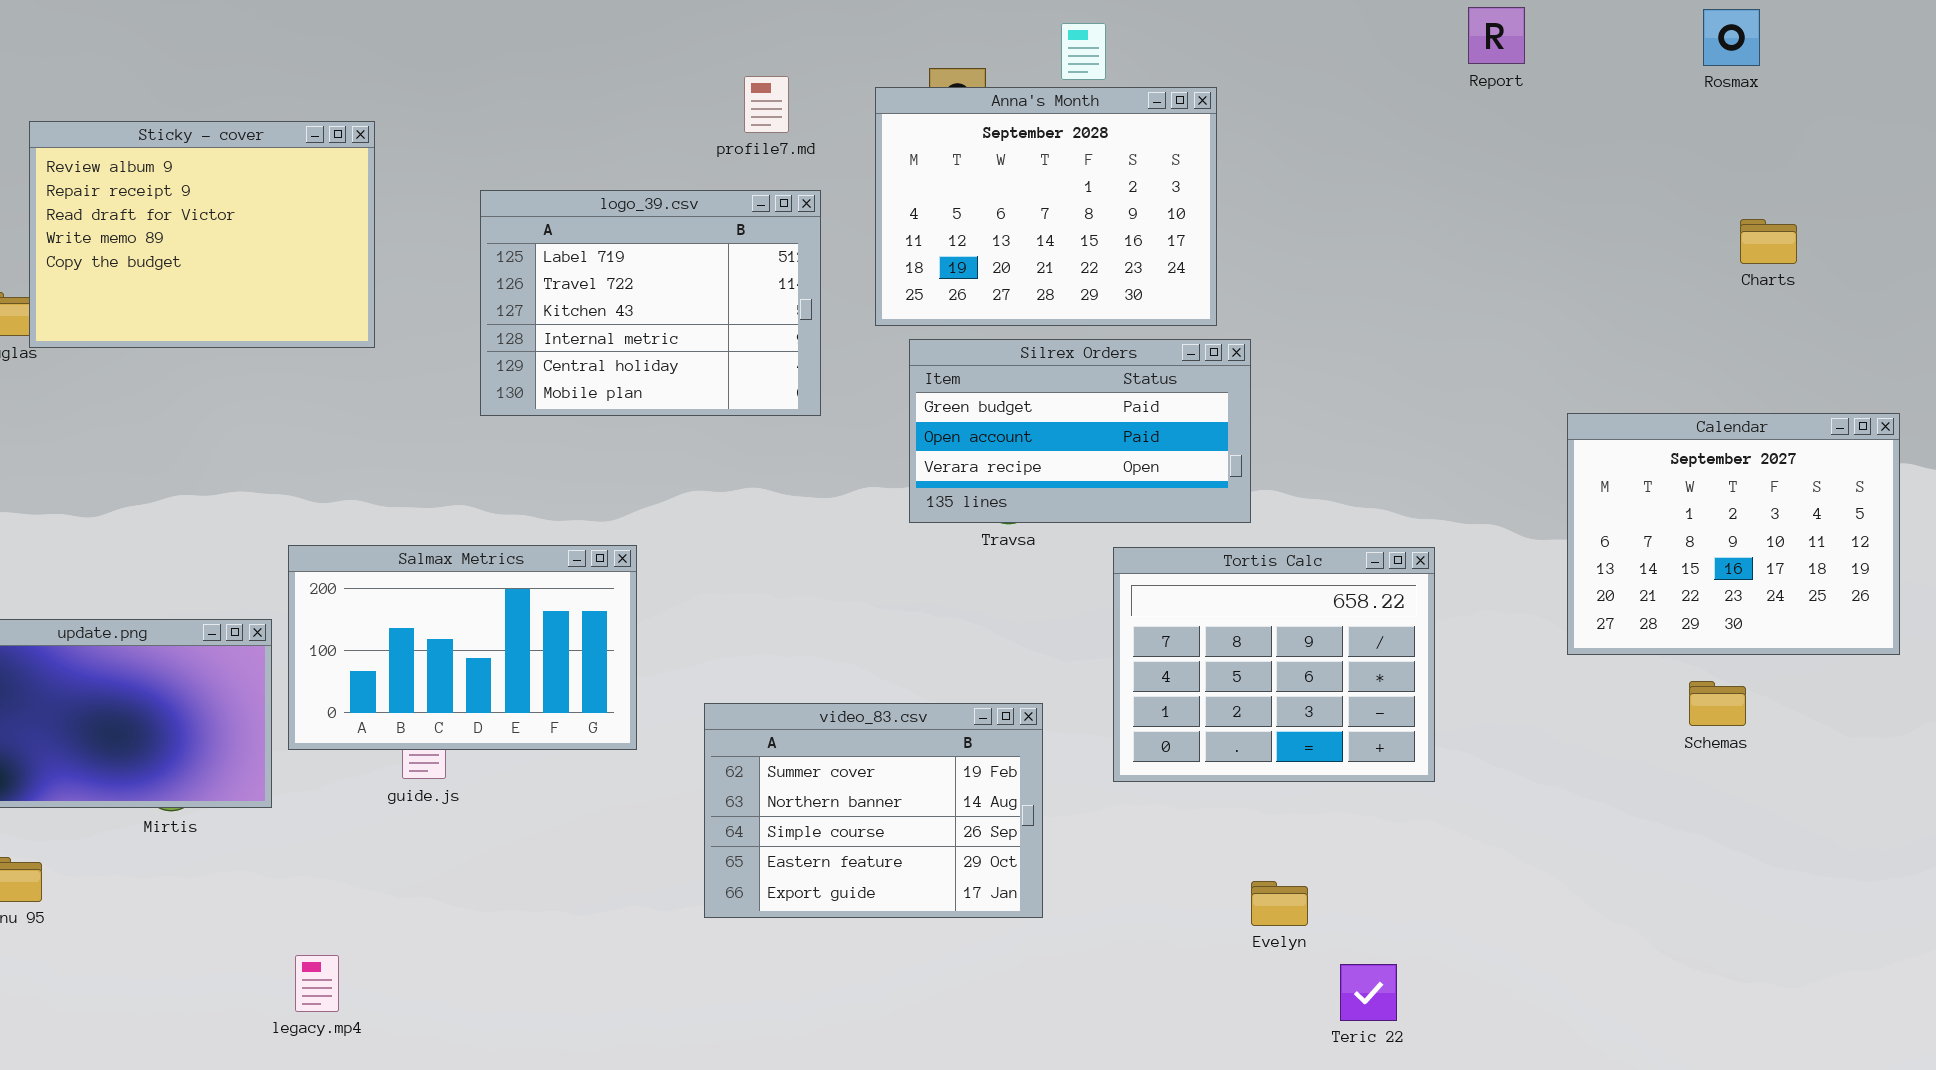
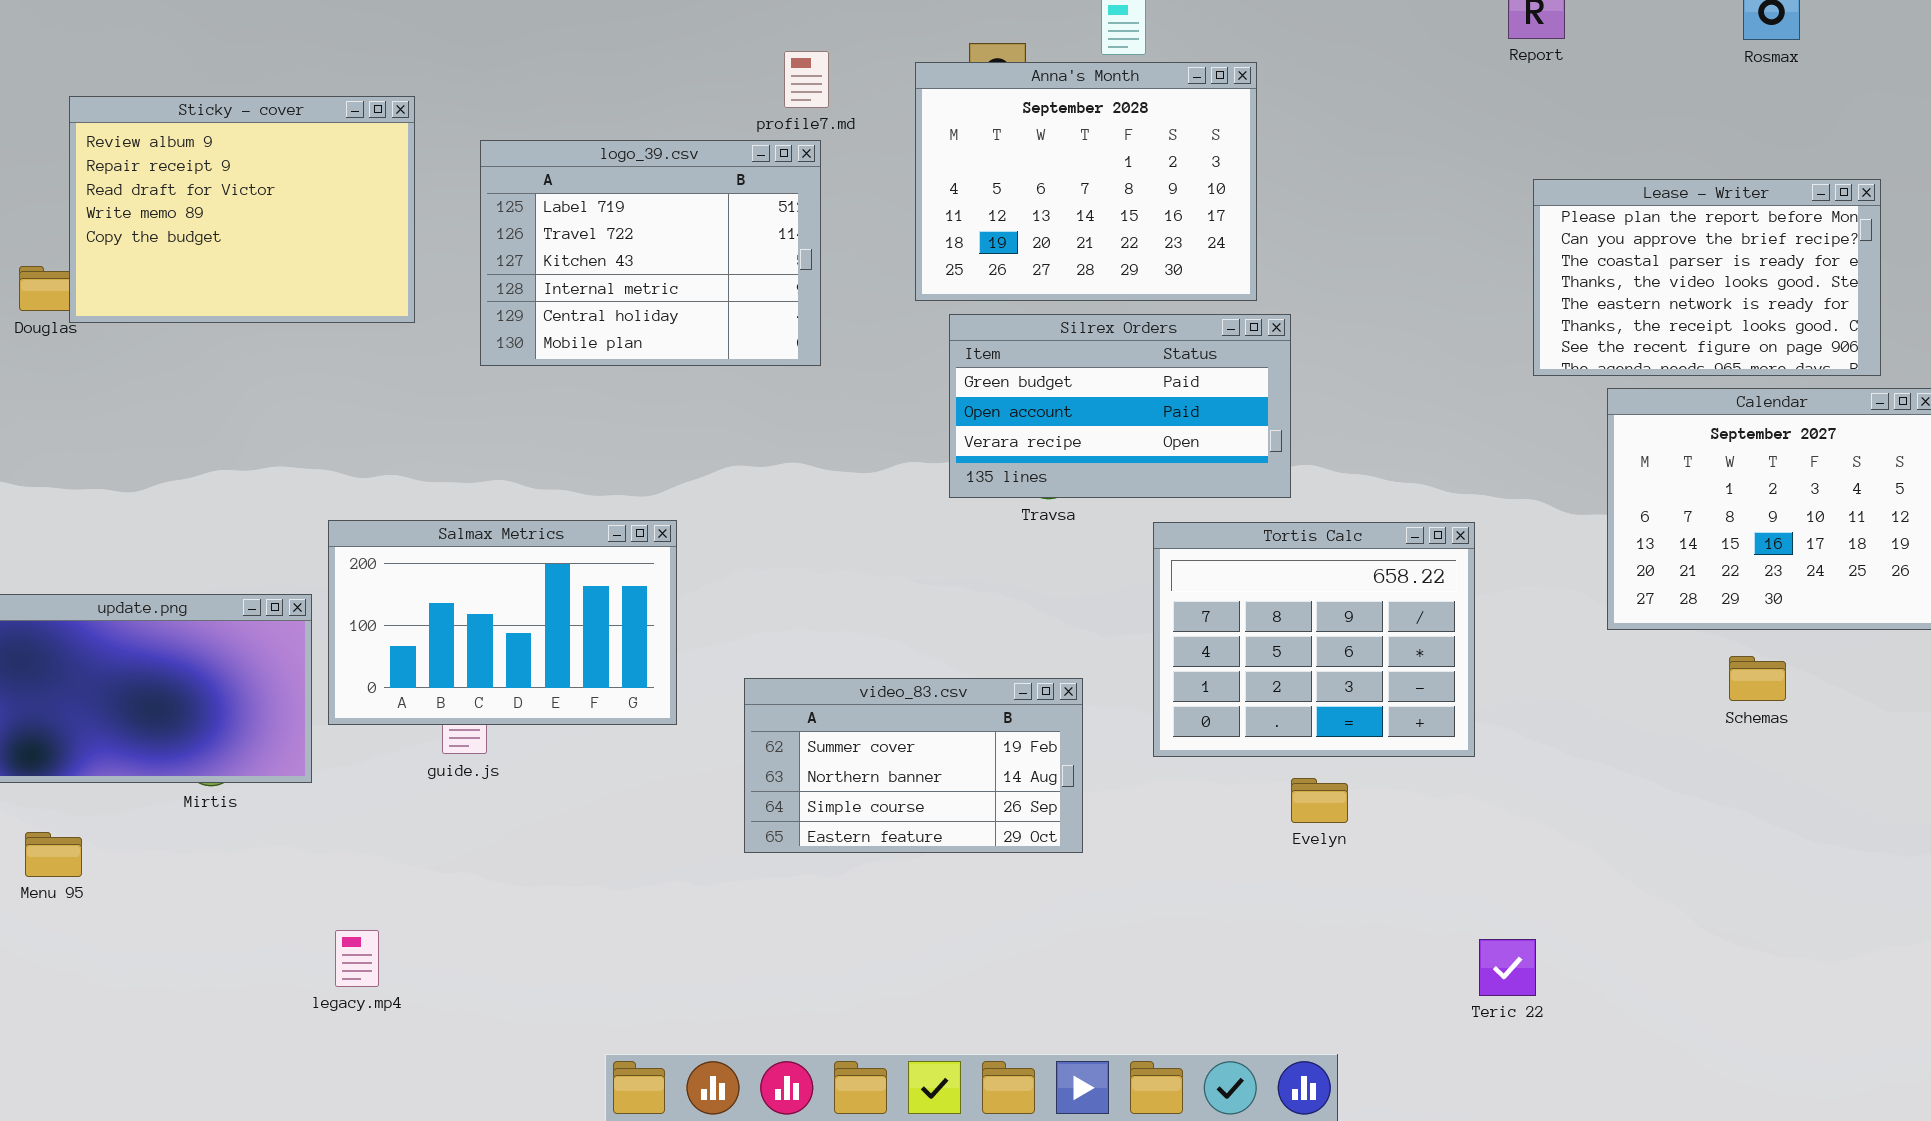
logo_39.csv: [480,190,821,416] -> [480,140,821,366], moved
Lease - Writer: none -> [1533,179,1881,376], opened
video_83.csv: [704,703,1043,918] -> [744,678,1083,853], resized
Evelyn: [1251,881,1308,926] -> [1291,778,1348,823], moved
Teric 22: [1340,964,1397,1021] -> [1479,939,1536,996], moved

